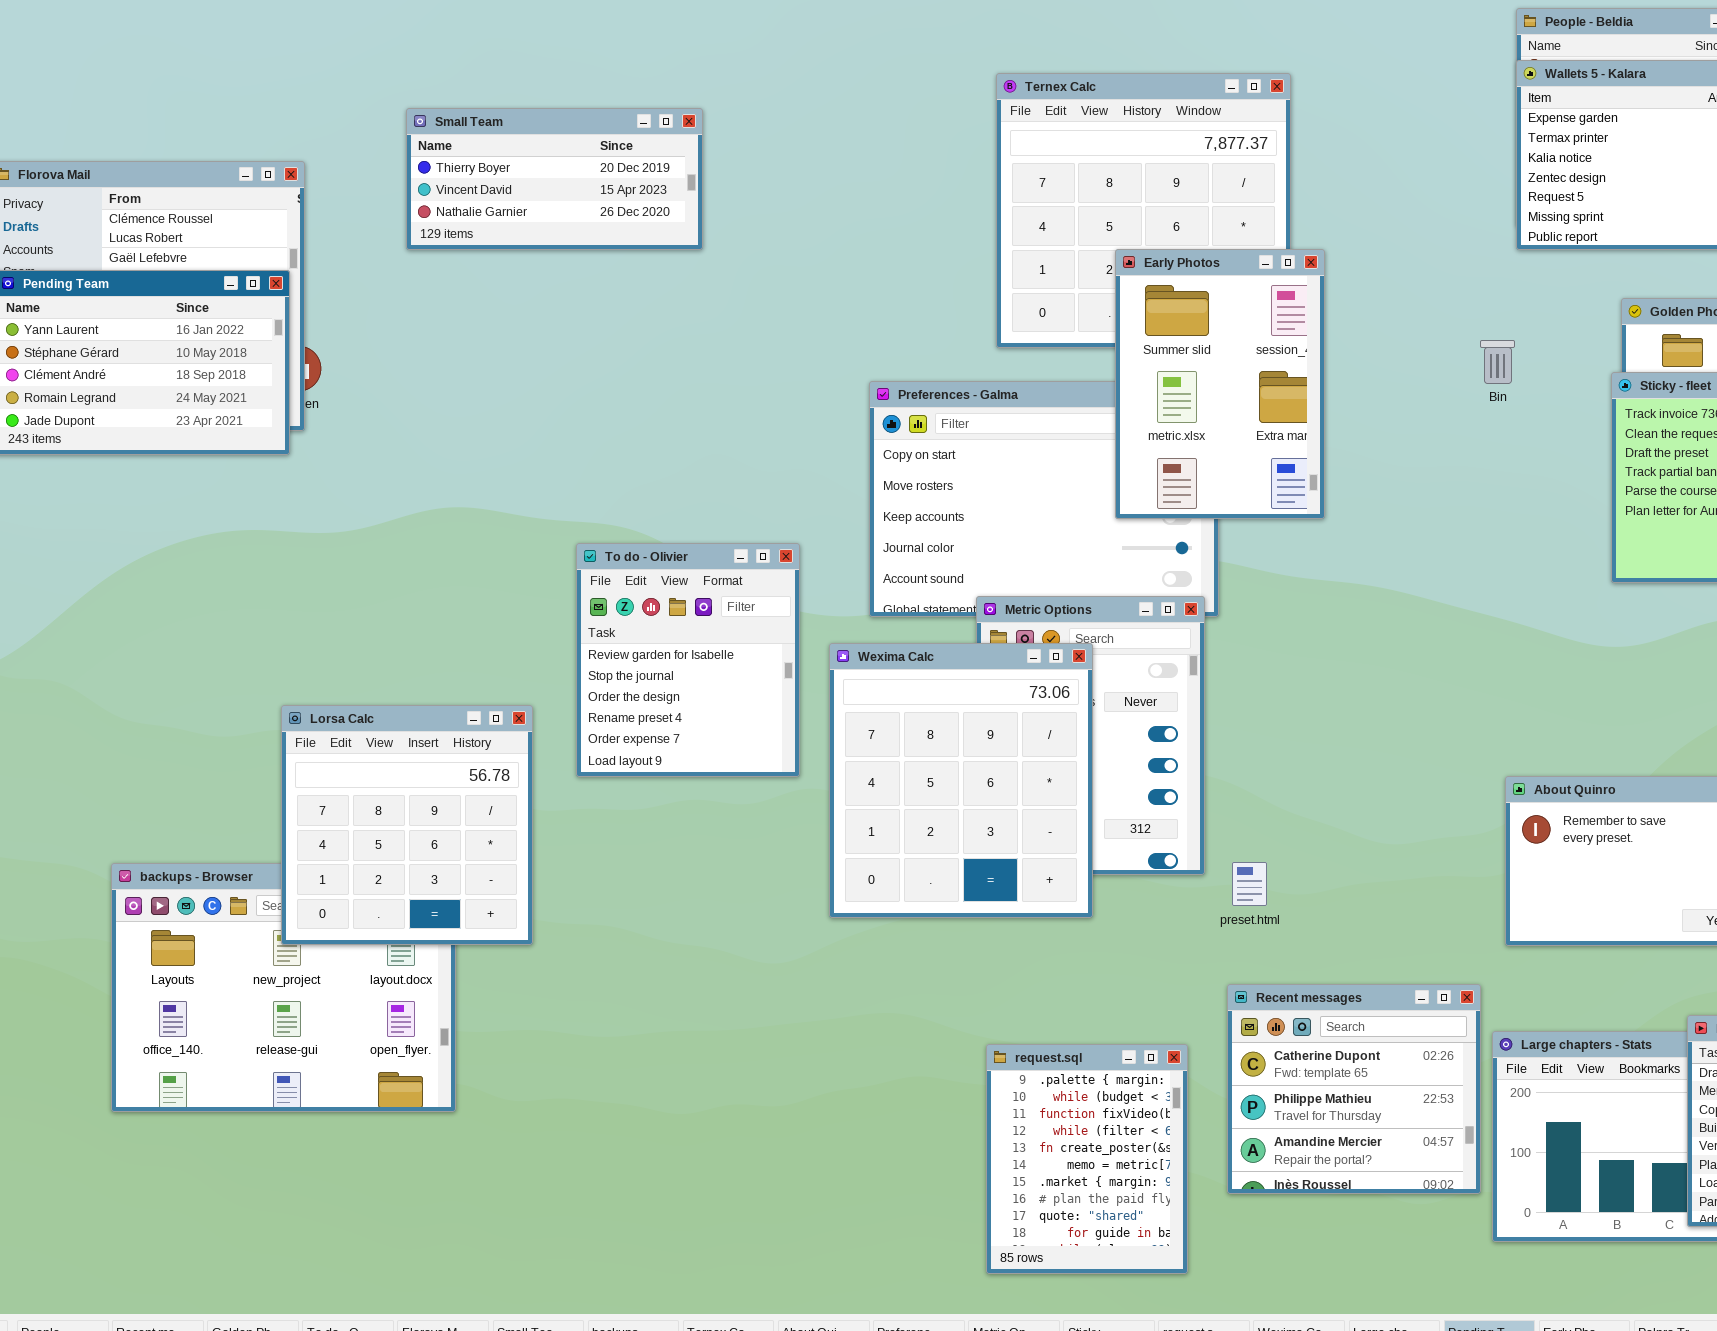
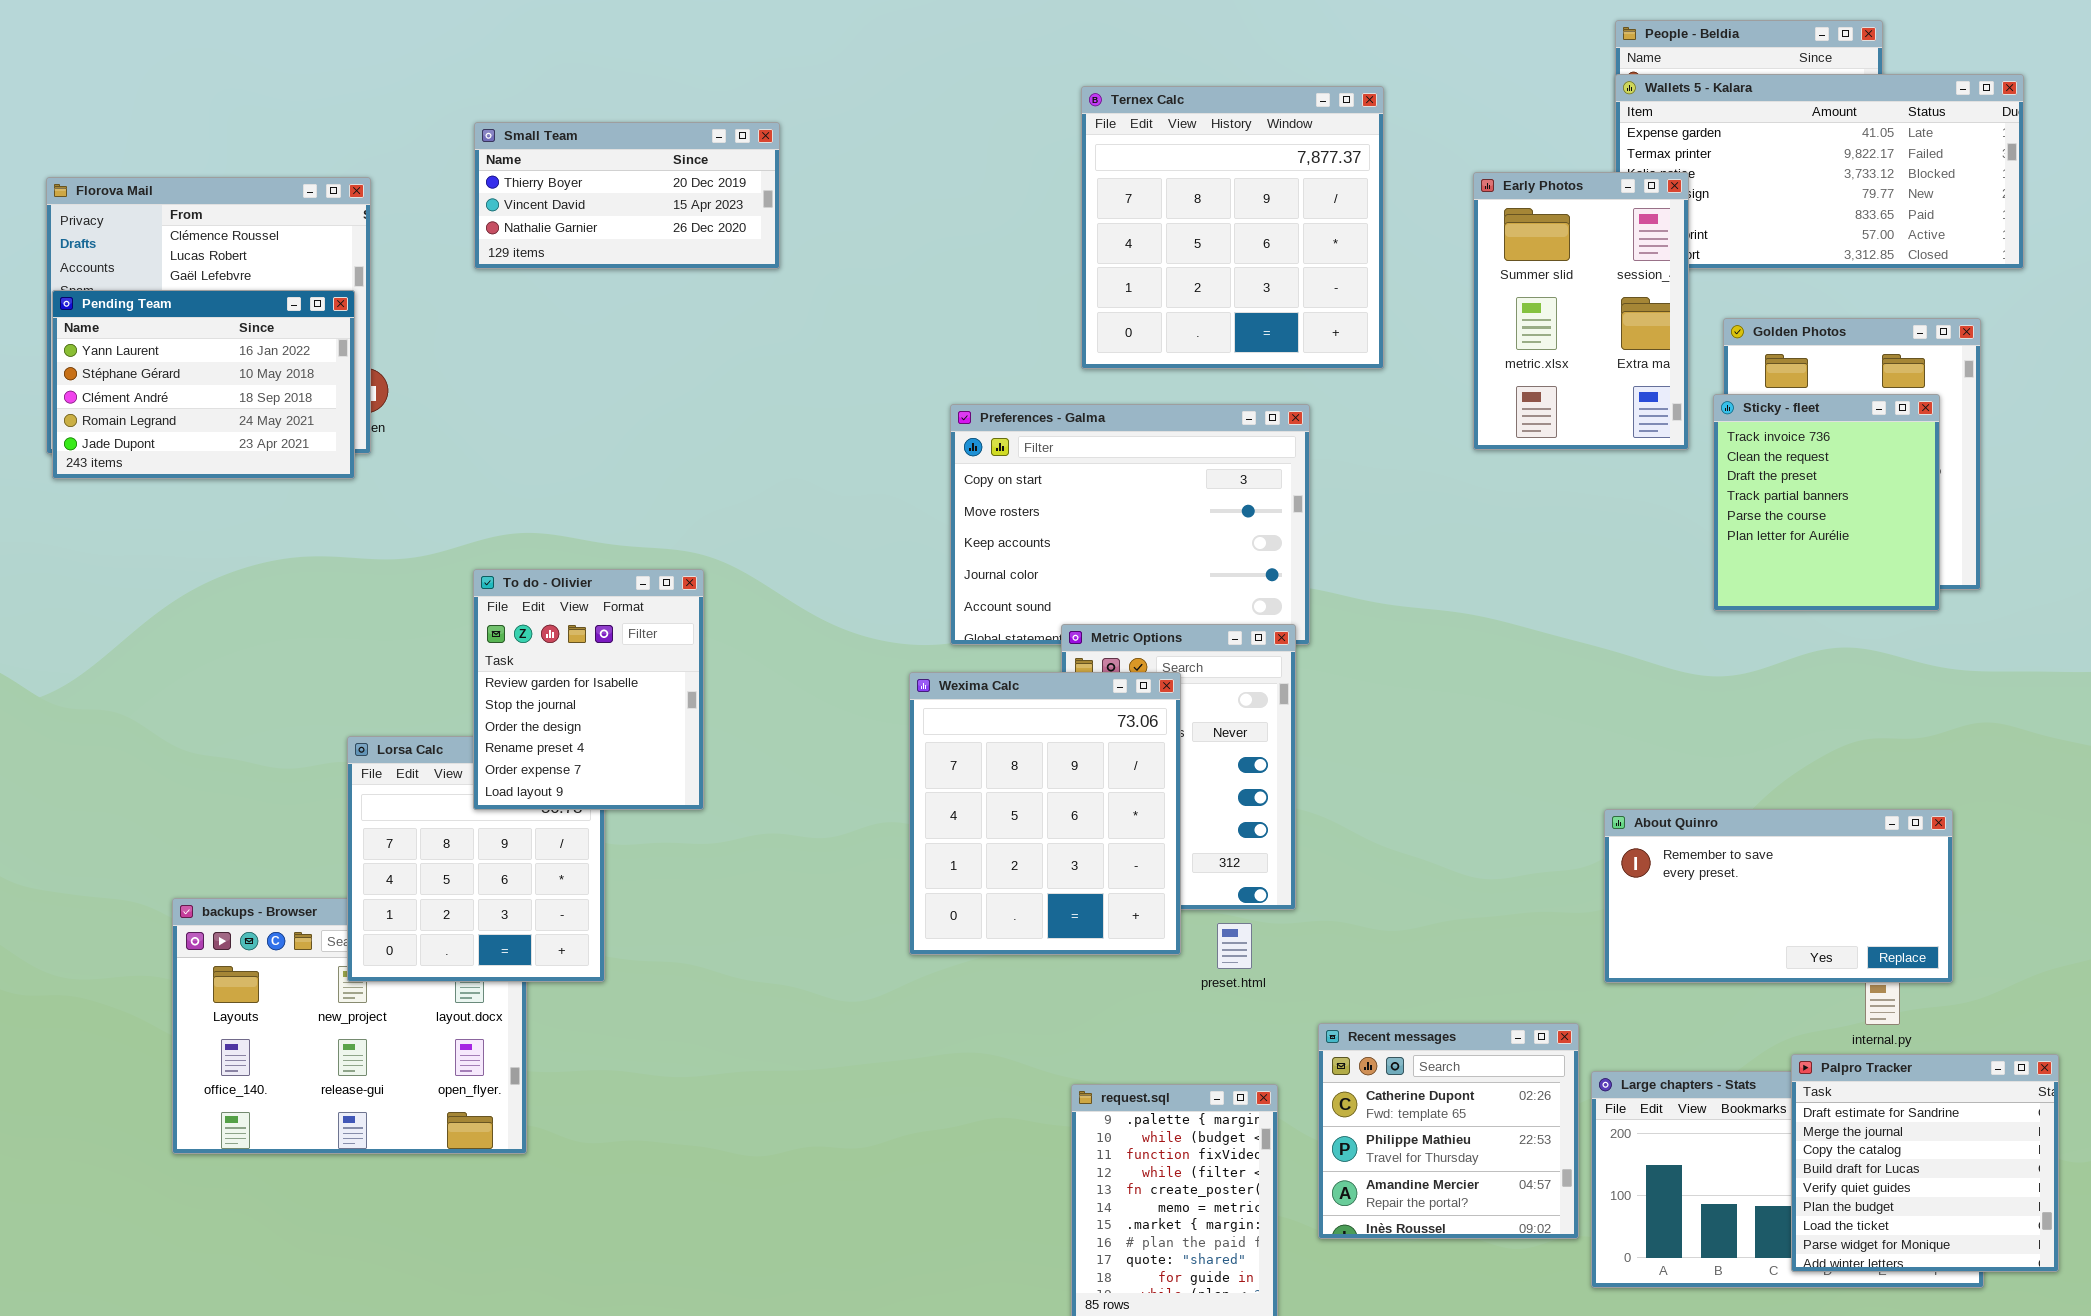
Early Photos: [1115,249,1325,519] -> [1473,172,1689,450], moved
To do - Olivier: [576,543,800,777] -> [473,569,704,810], moved
preset.html: [1232,862,1267,906] -> [1217,923,1252,969], moved

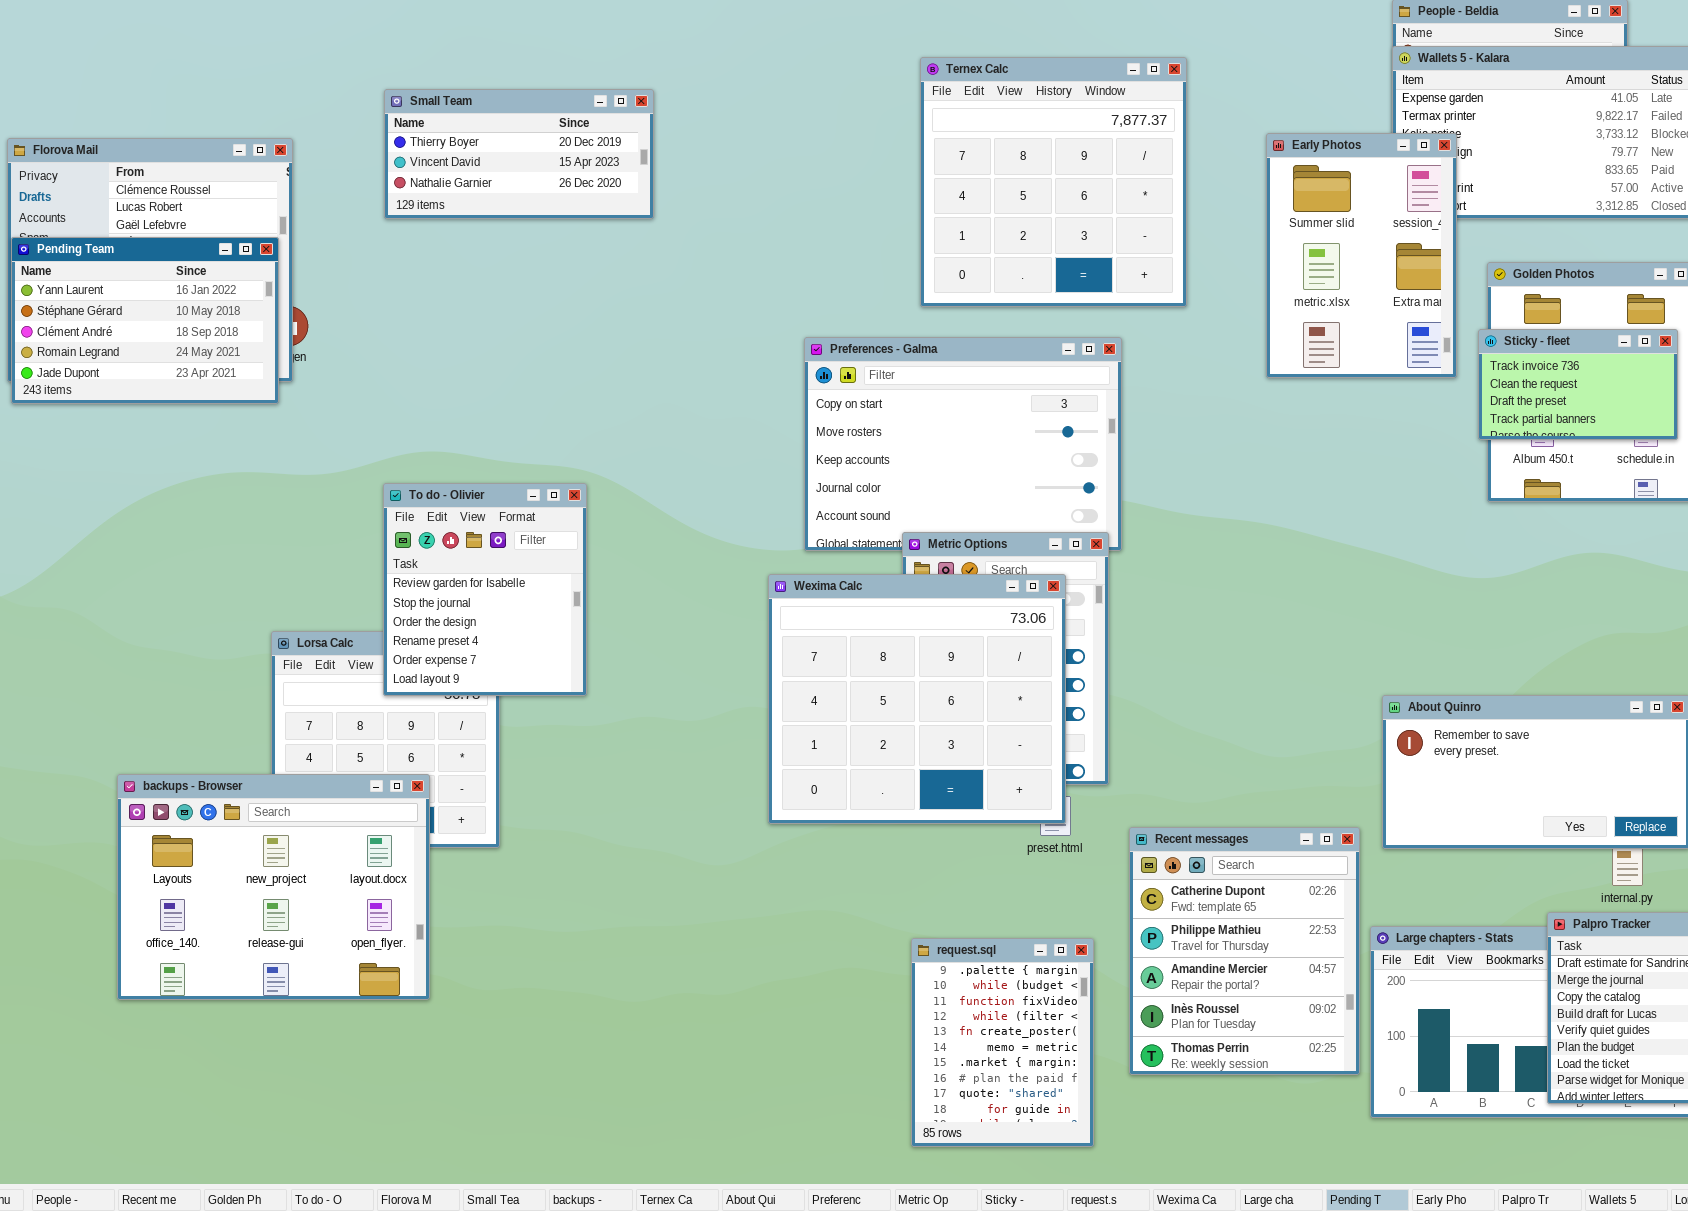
Sticky - fleet: [1713,394,1940,611] -> [1478,329,1678,440], resized
Wexima Calc: [909,672,1181,955] -> [768,574,1066,824], resized
backups - Browser: [172,898,527,1154] -> [117,774,430,1000], raised
Recent messages: [1318,1023,1579,1239] -> [1129,827,1360,1075], resized

